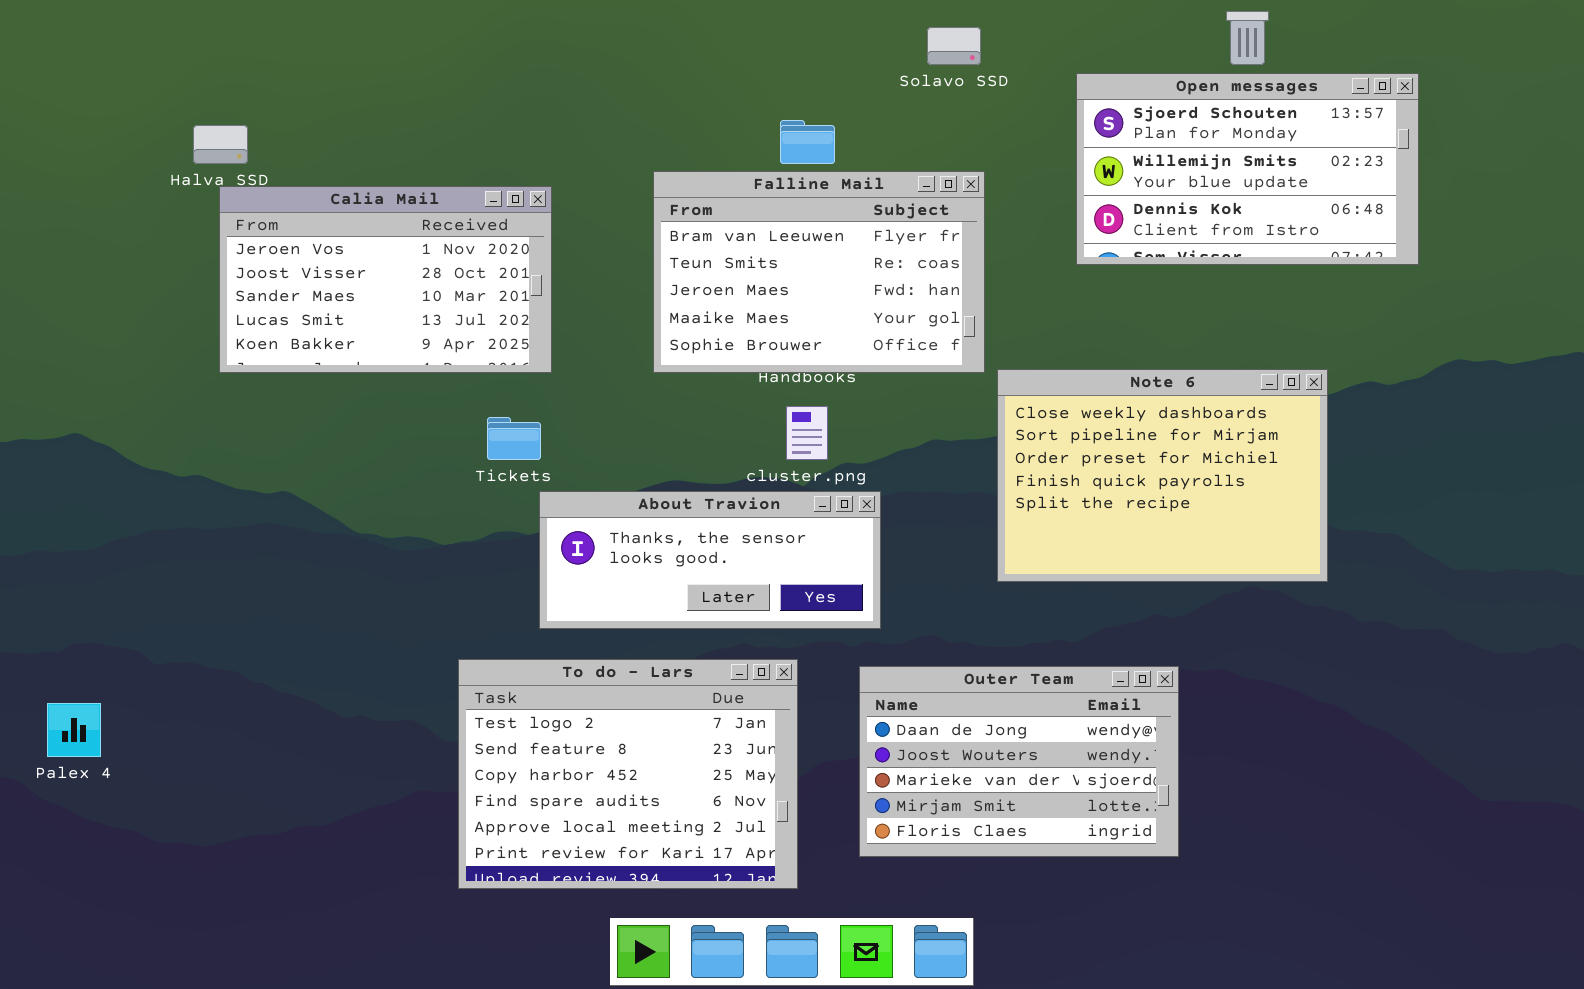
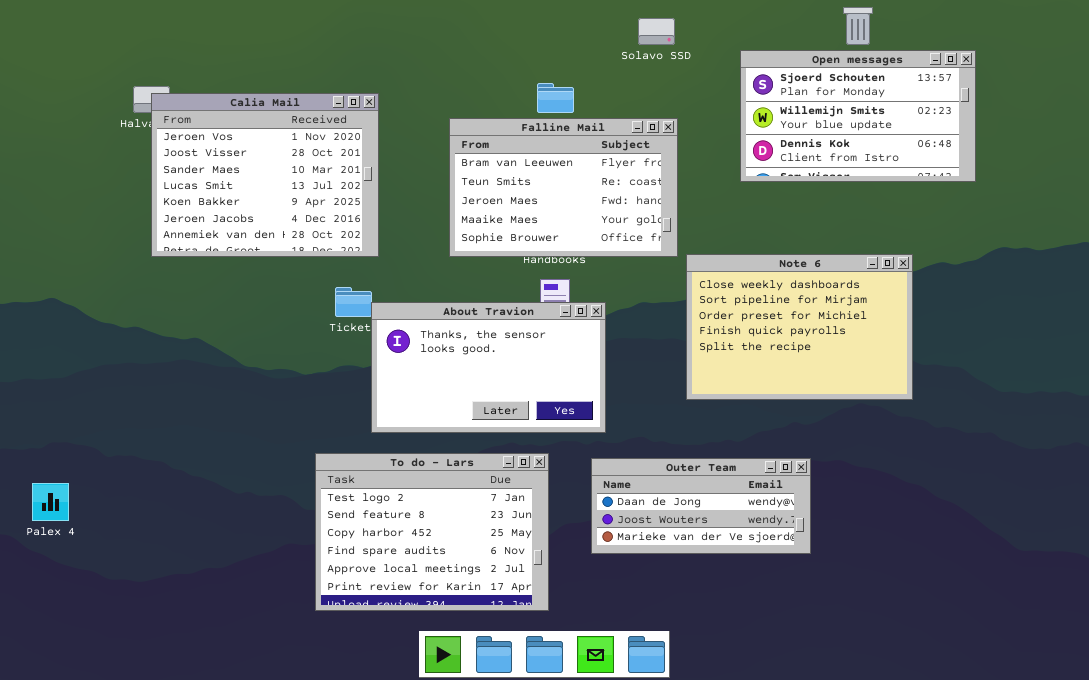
Calia Mail: [219,186,552,373] -> [151,93,379,257], resized
About Travion: [539,491,881,629] -> [371,302,606,433], resized
Outer Team: [859,666,1179,857] -> [591,458,811,554], resized

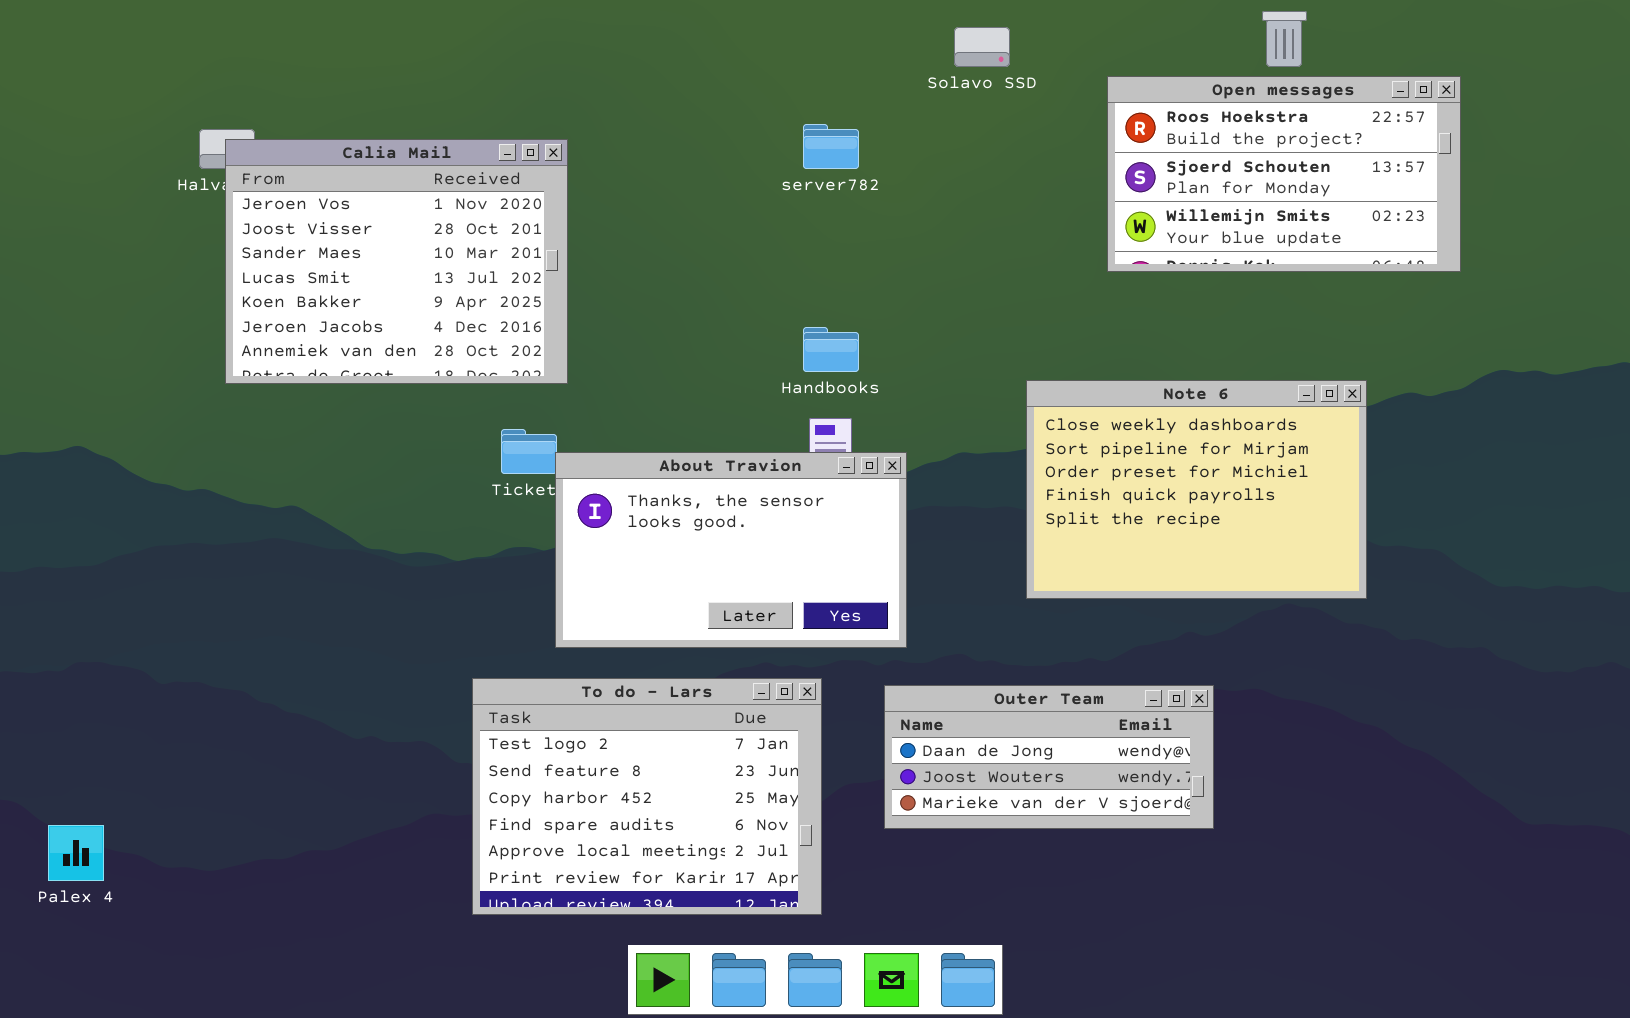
Open messages: [740,50,976,182] -> [1107,76,1461,272], scrolled up 1 row
Falline Mail: [449,118,678,257] -> none, closed
Palex 4: [32,483,69,521] -> [48,825,104,881], moved

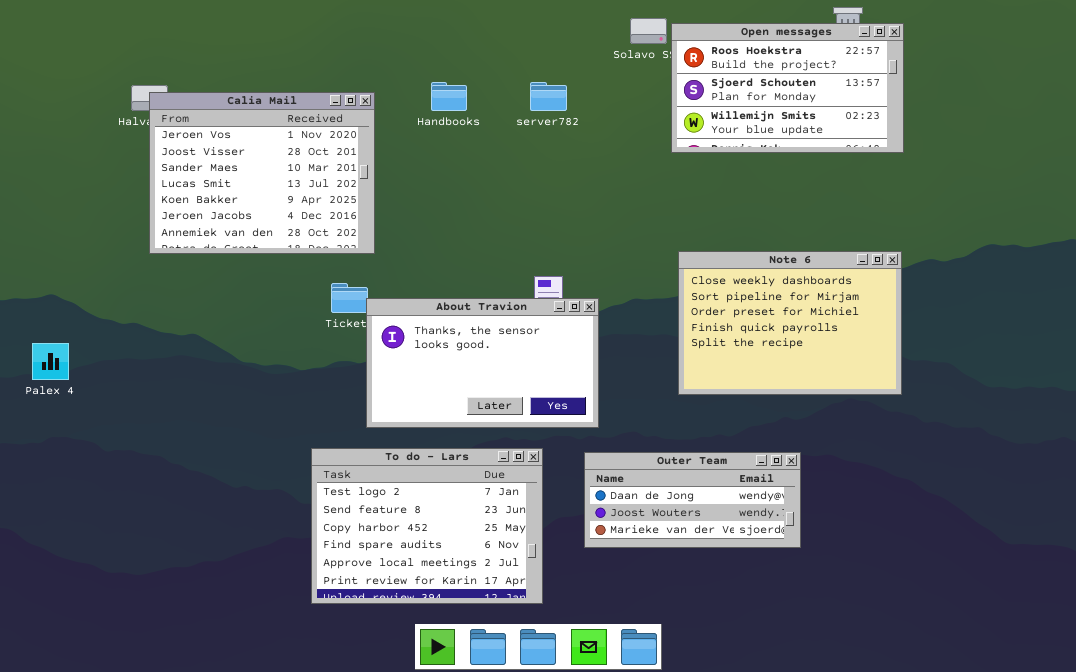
Open messages: [1107,76,1461,272] -> [671,23,904,153], moved
Handbooks: [803,327,859,372] -> [431,82,467,111], moved
Palex 4: [48,825,104,881] -> [32,343,69,380], moved

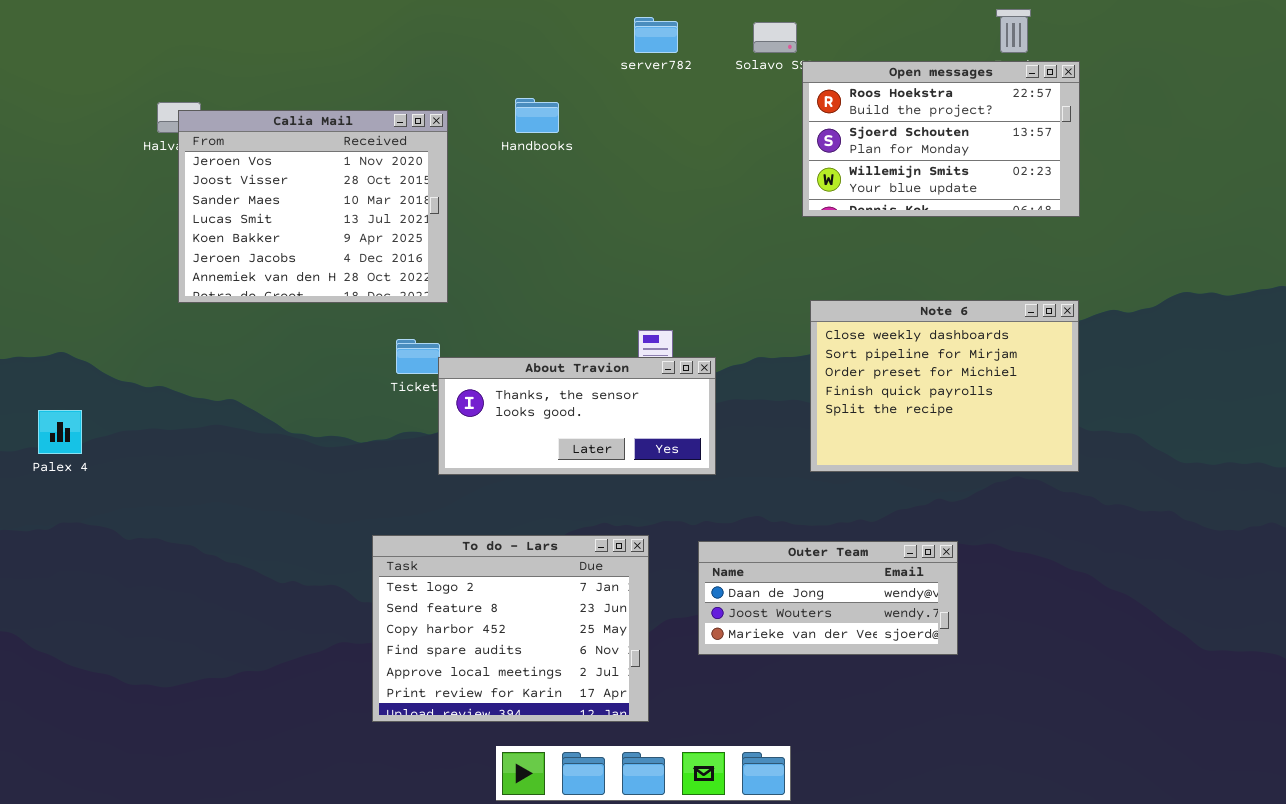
Open messages: [671,23,904,153] -> [802,61,1080,217], moved
server782: [530,82,567,111] -> [634,17,678,53], moved
About Travion: [366,298,599,428] -> [438,357,716,475], resized

